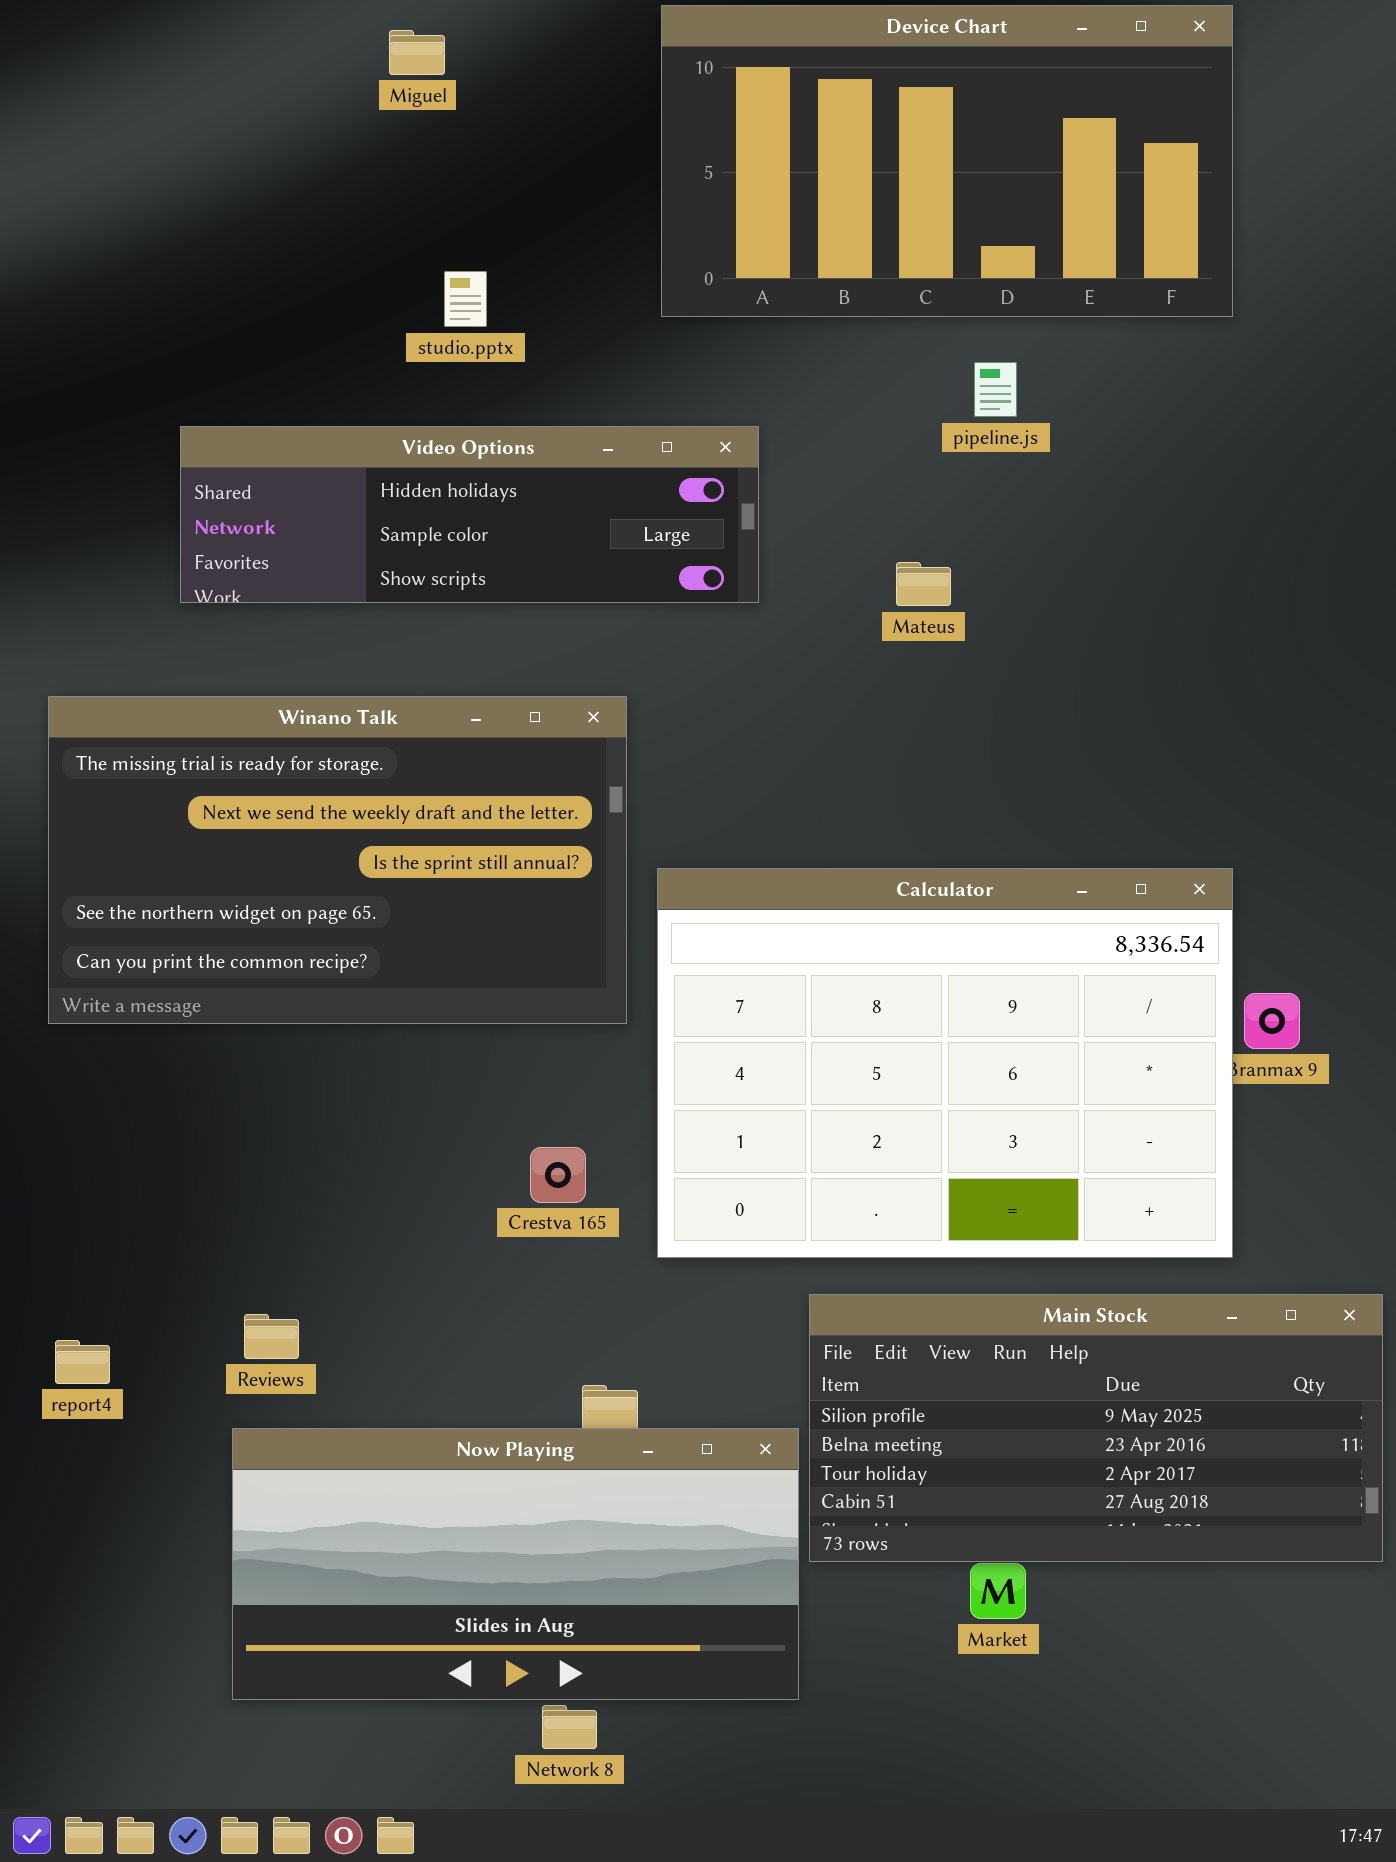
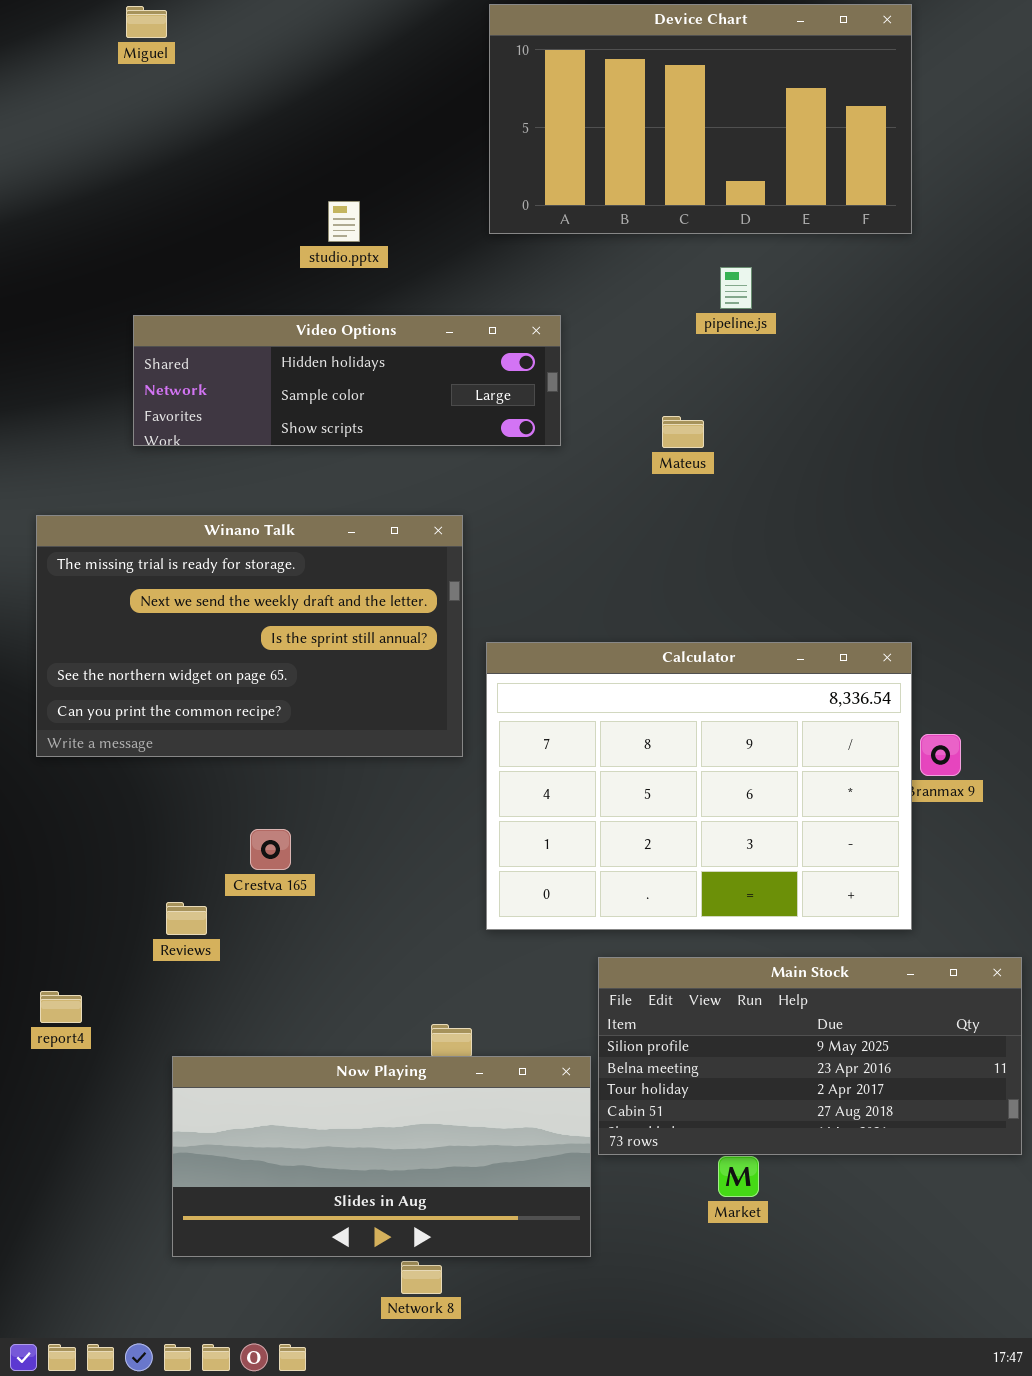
Miguel: [389,30,445,75] -> [126,6,167,38], moved
Crestva 165: [530,1147,586,1203] -> [250,829,291,870], moved
Reviews: [244,1314,299,1359] -> [166,902,207,935], moved

